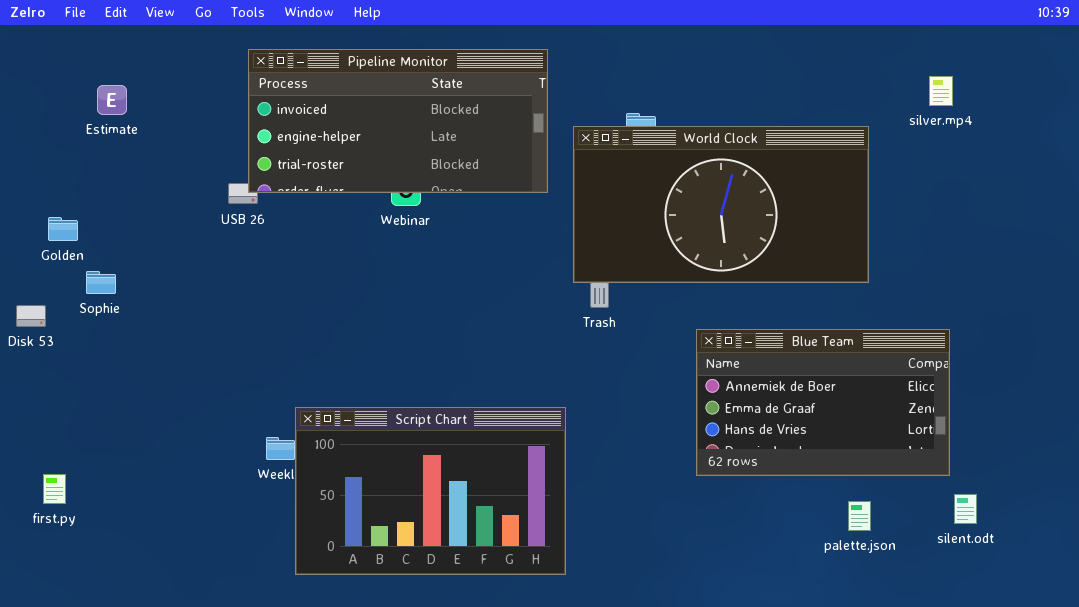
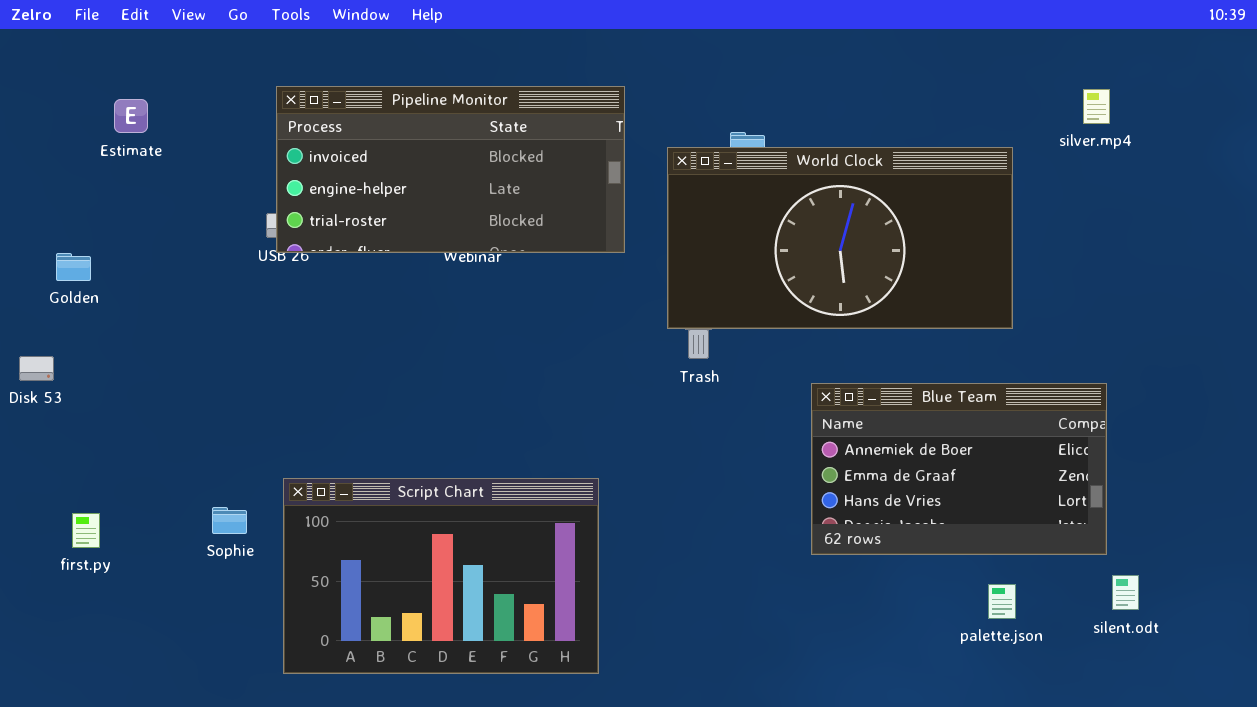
Pipeline Monitor: [248,49,548,193] -> [276,86,625,253], moved
Sophie: [86,271,116,294] -> [212,507,247,534], moved
Script Chart: [295,407,566,575] -> [283,478,599,674], moved
first.py: [43,474,66,504] -> [72,513,100,548], moved

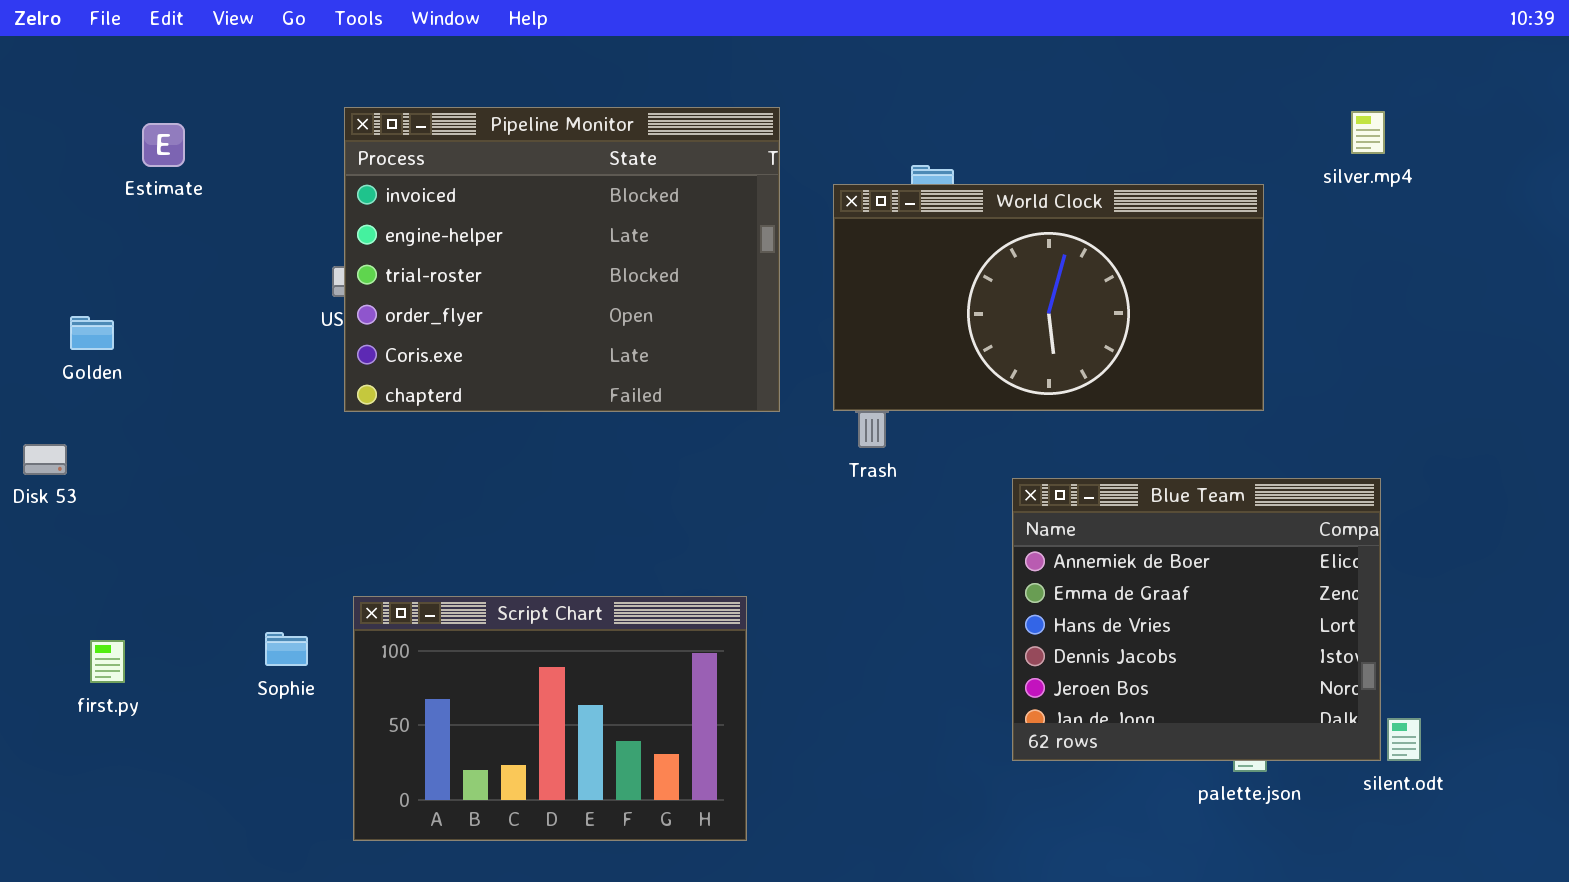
Pipeline Monitor: [276,86,625,253] -> [344,107,780,412], resized
Blue Team: [811,383,1107,555] -> [1012,478,1381,761], resized

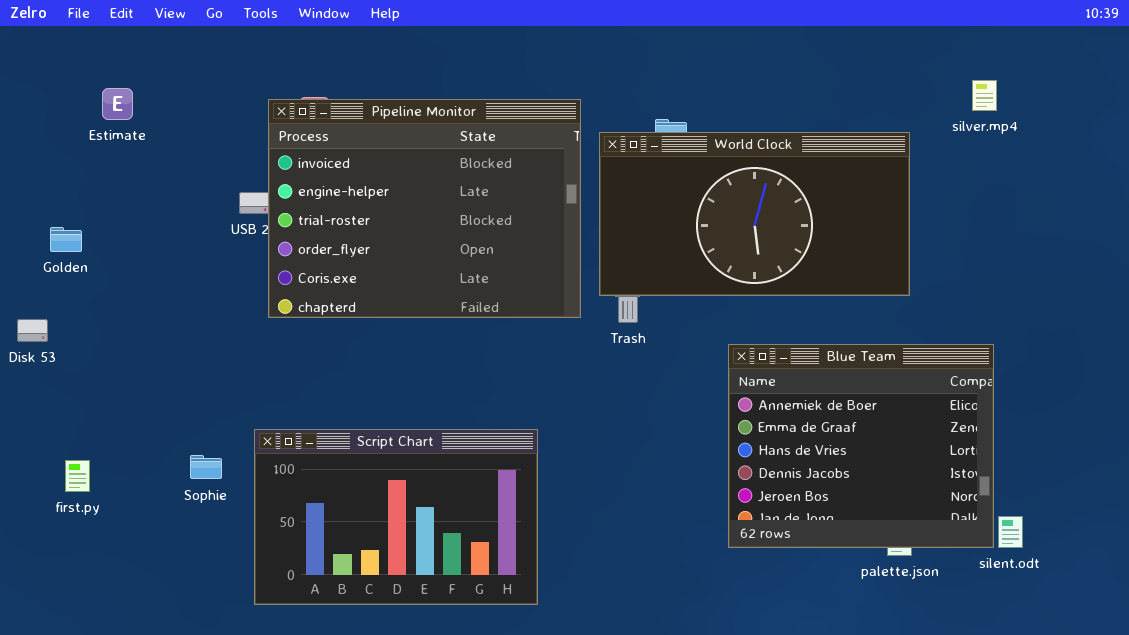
Pipeline Monitor: [344,107,780,412] -> [268,99,581,318], moved

